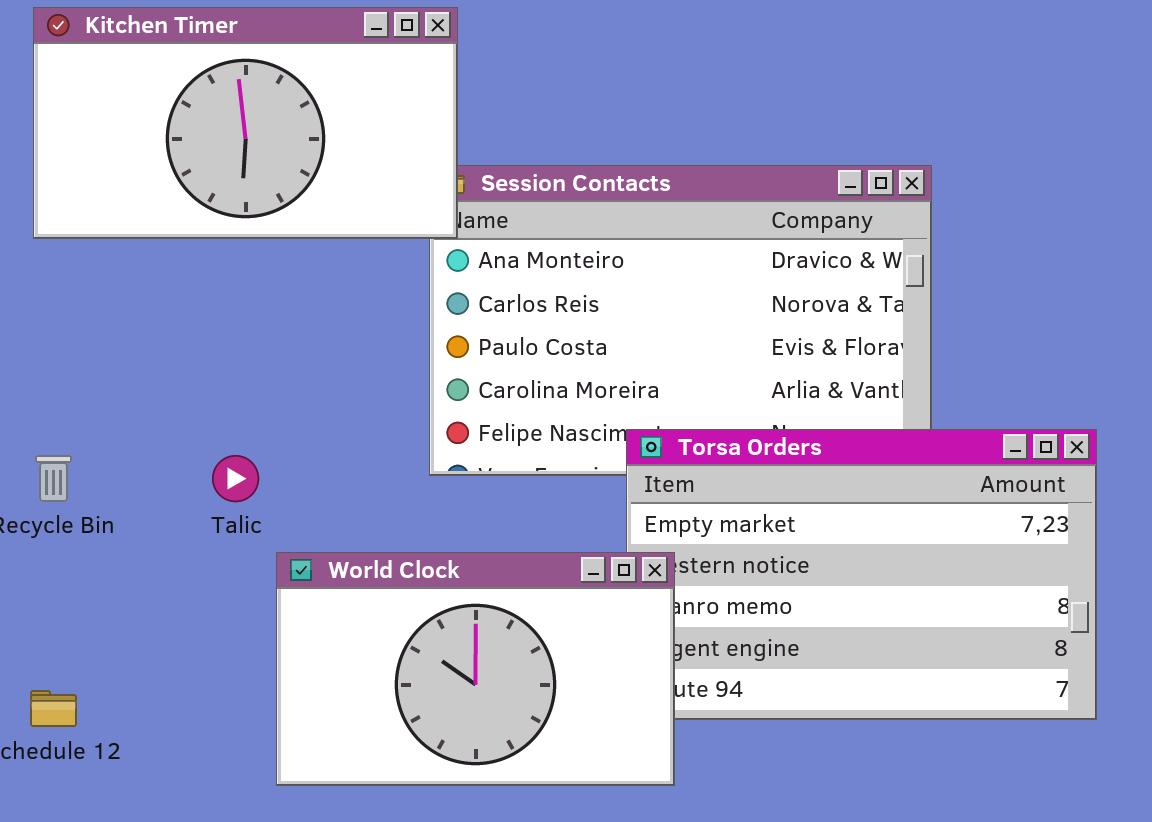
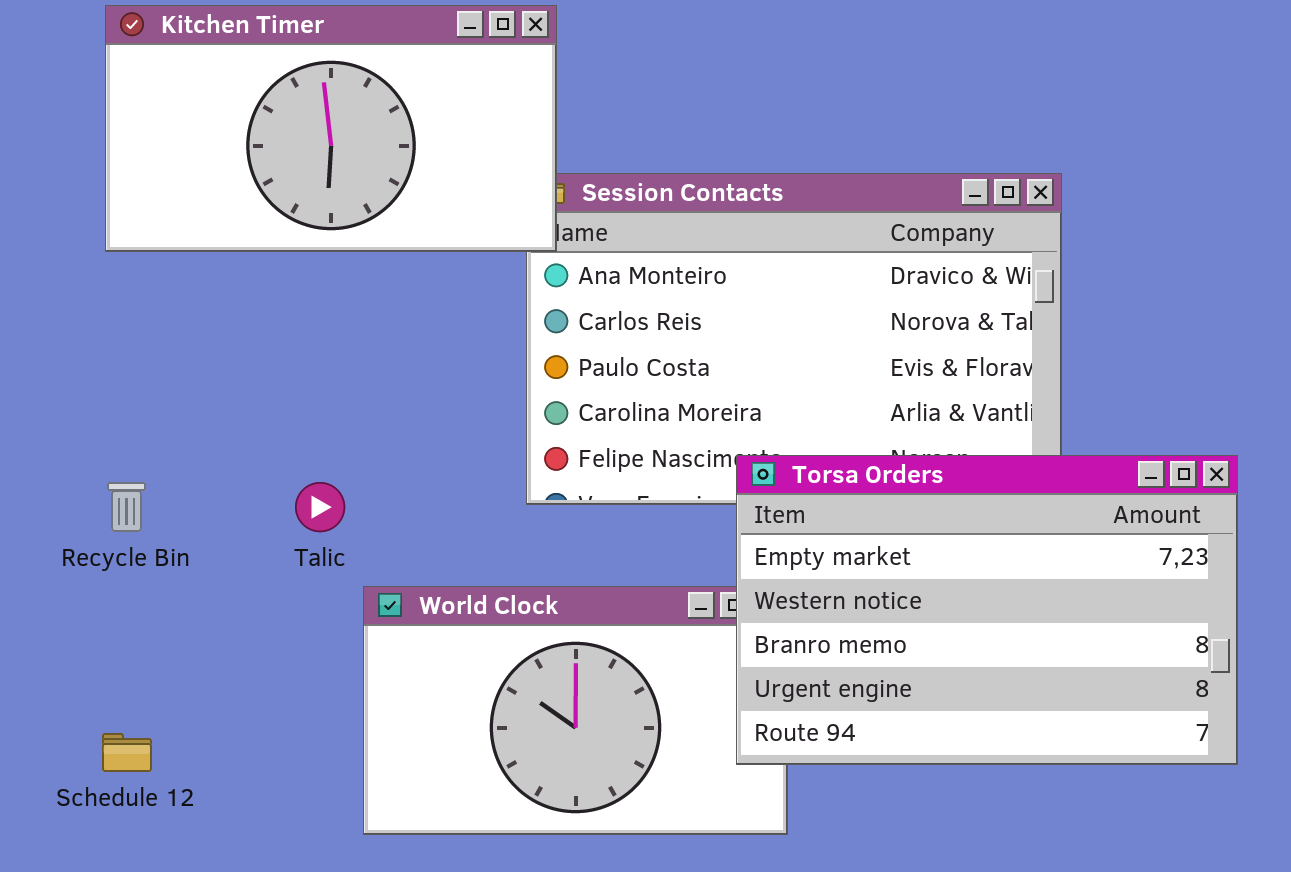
Torsa Orders: [626,429,1097,720] -> [736,455,1238,765], raised

